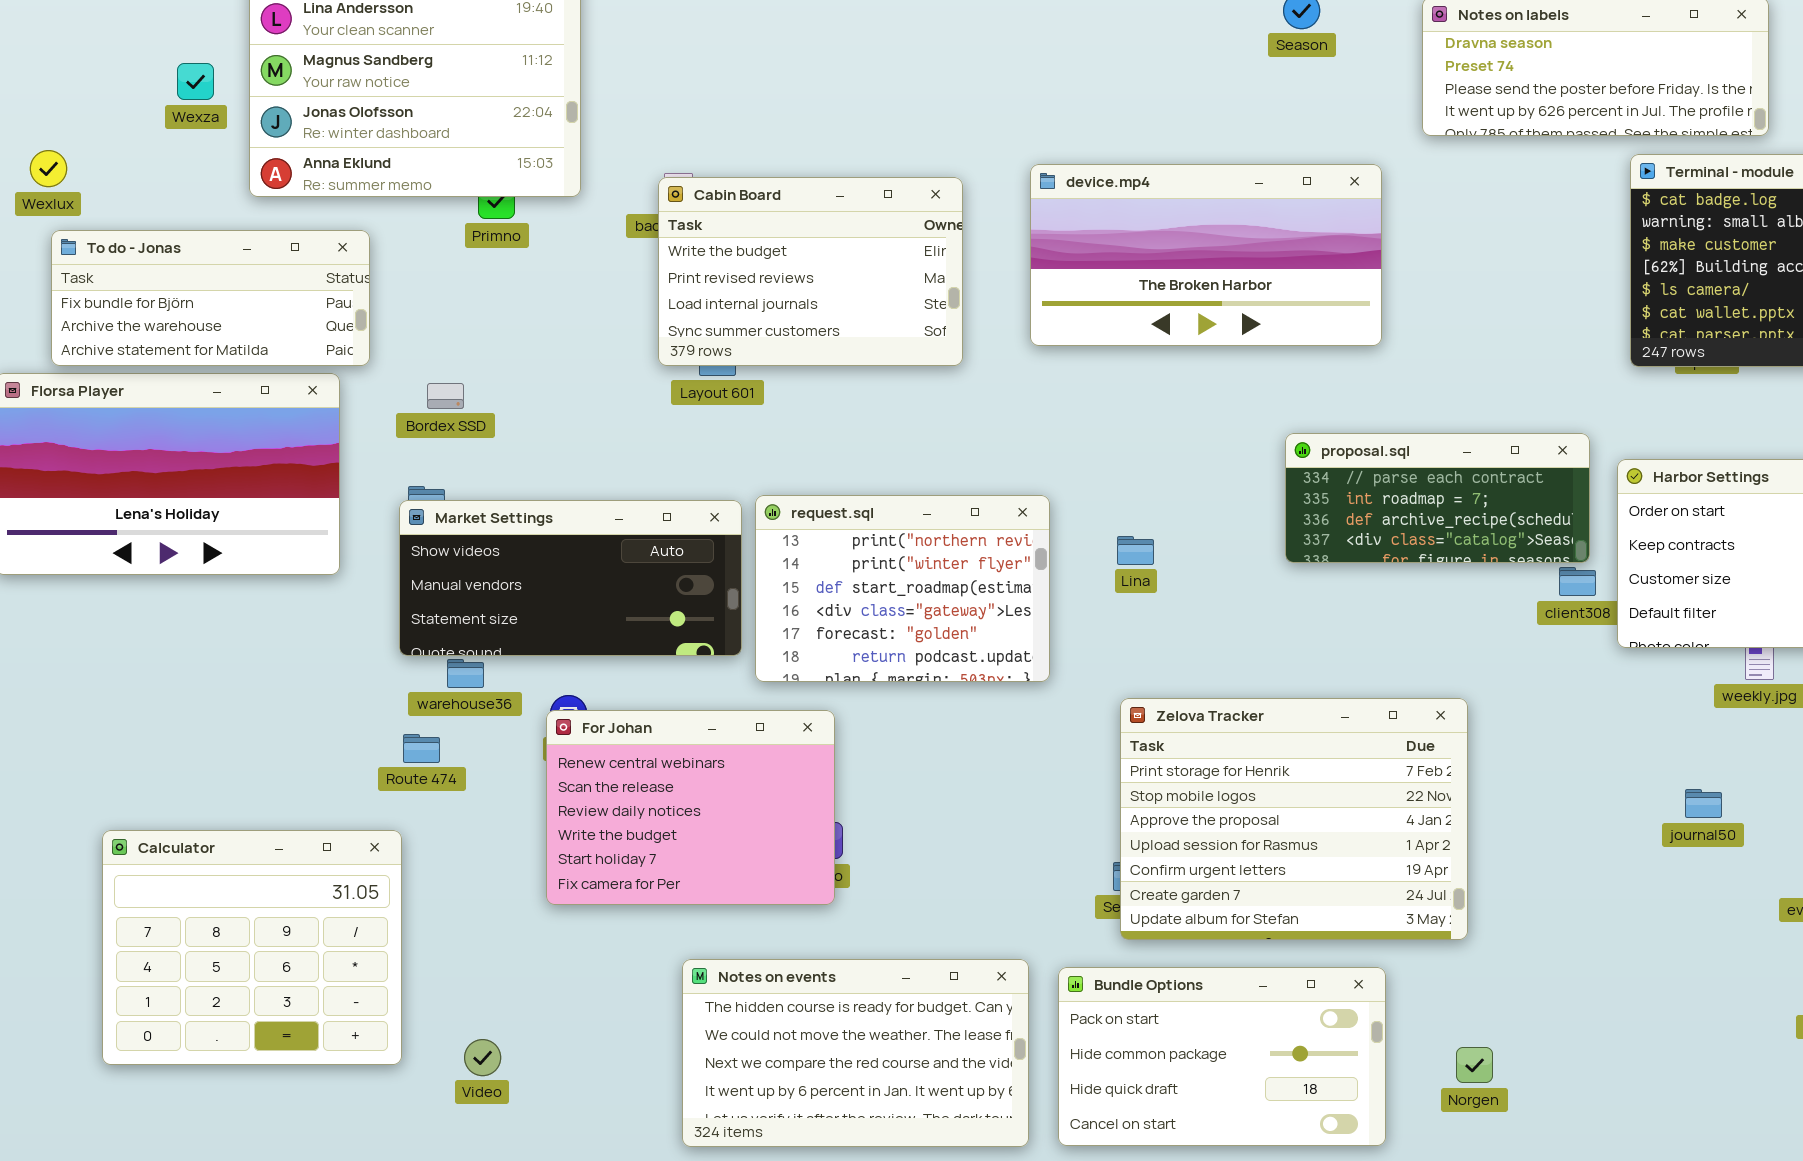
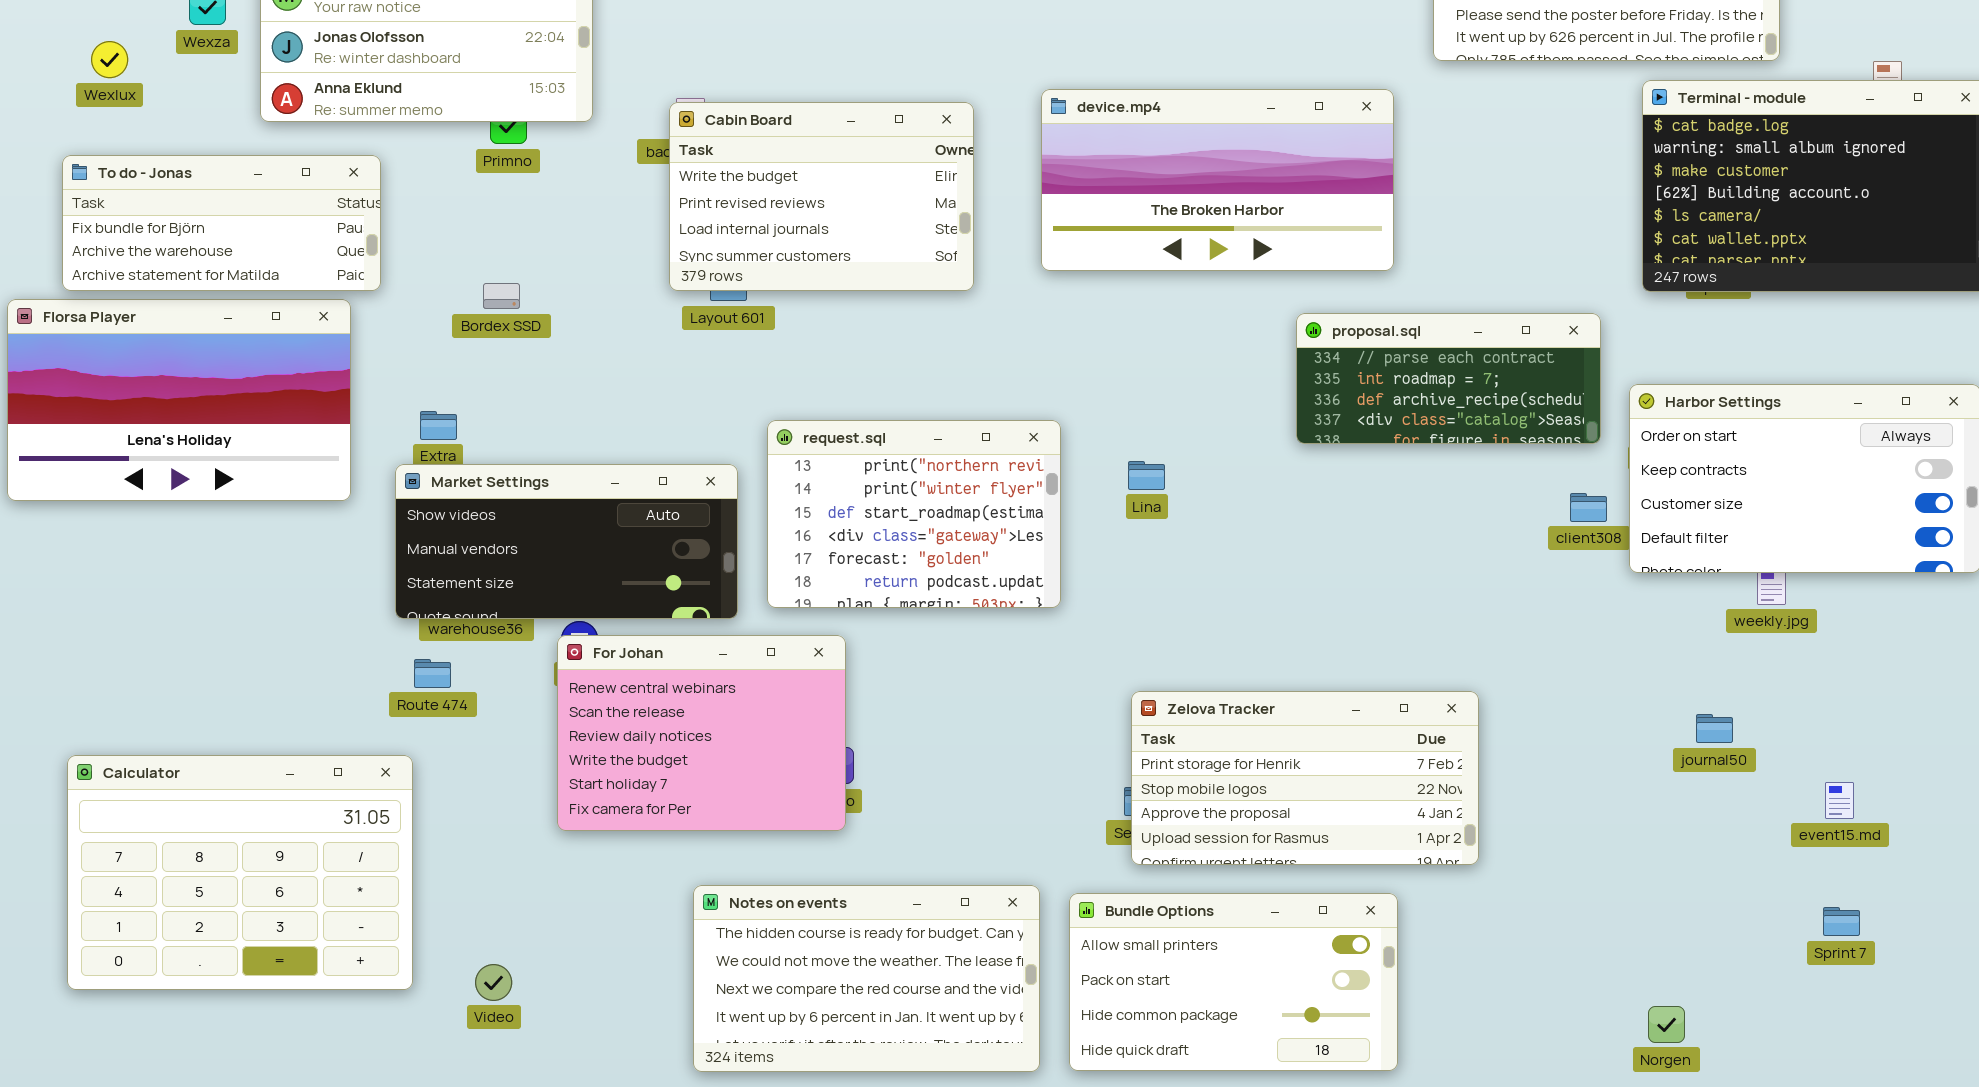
Wexlux: [30,150,67,187] -> [91,41,128,78], moved
Bordex SSD: [427,383,464,409] -> [483,283,520,309], moved
proposal.sql: [1285,433,1590,563] -> [1296,313,1601,444], moved
Market Settings: [399,500,742,656] -> [395,464,738,619], moved
Zelova Tracker: [1120,698,1468,940] -> [1131,691,1479,865], resized
Calculator: [102,830,402,1065] -> [67,755,413,990], resized
Bundle Options: [1058,967,1386,1146] -> [1069,893,1398,1071], scrolled up 1 row
Norgen: [1456,1047,1493,1083] -> [1648,1006,1685,1043], moved

